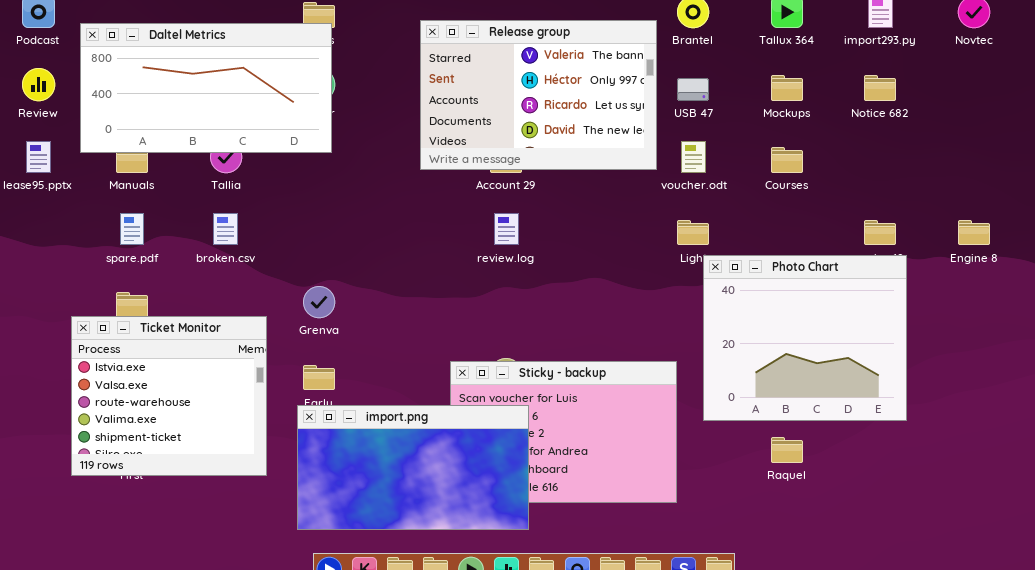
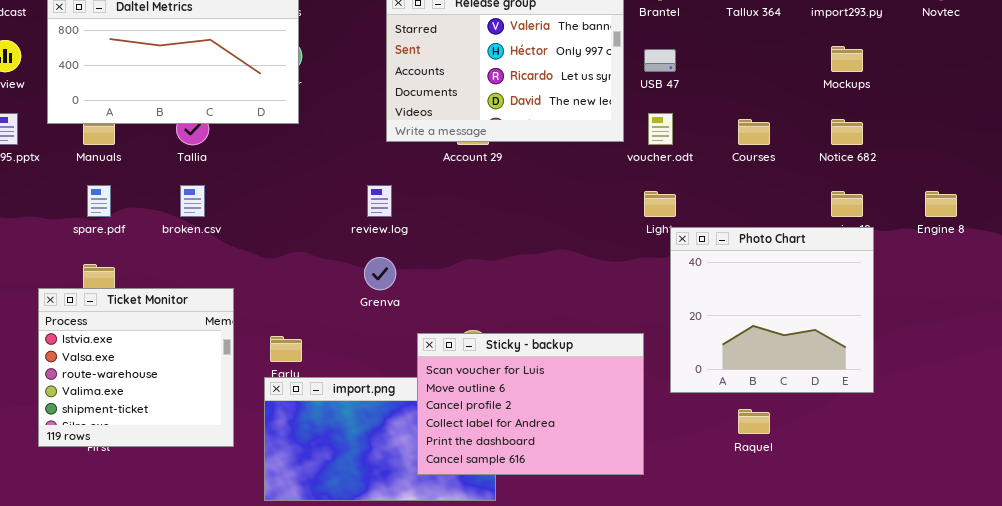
Mockups: [771,75,803,101] -> [831,46,863,72], moved
Notice 682: [864,75,896,101] -> [831,119,863,145], moved
review.log: [494,213,519,245] -> [367,185,392,217], moved
Grenva: [303,286,335,318] -> [364,257,396,290], moved
Sticky - backup: [450,361,677,503] -> [417,333,644,475], raised

